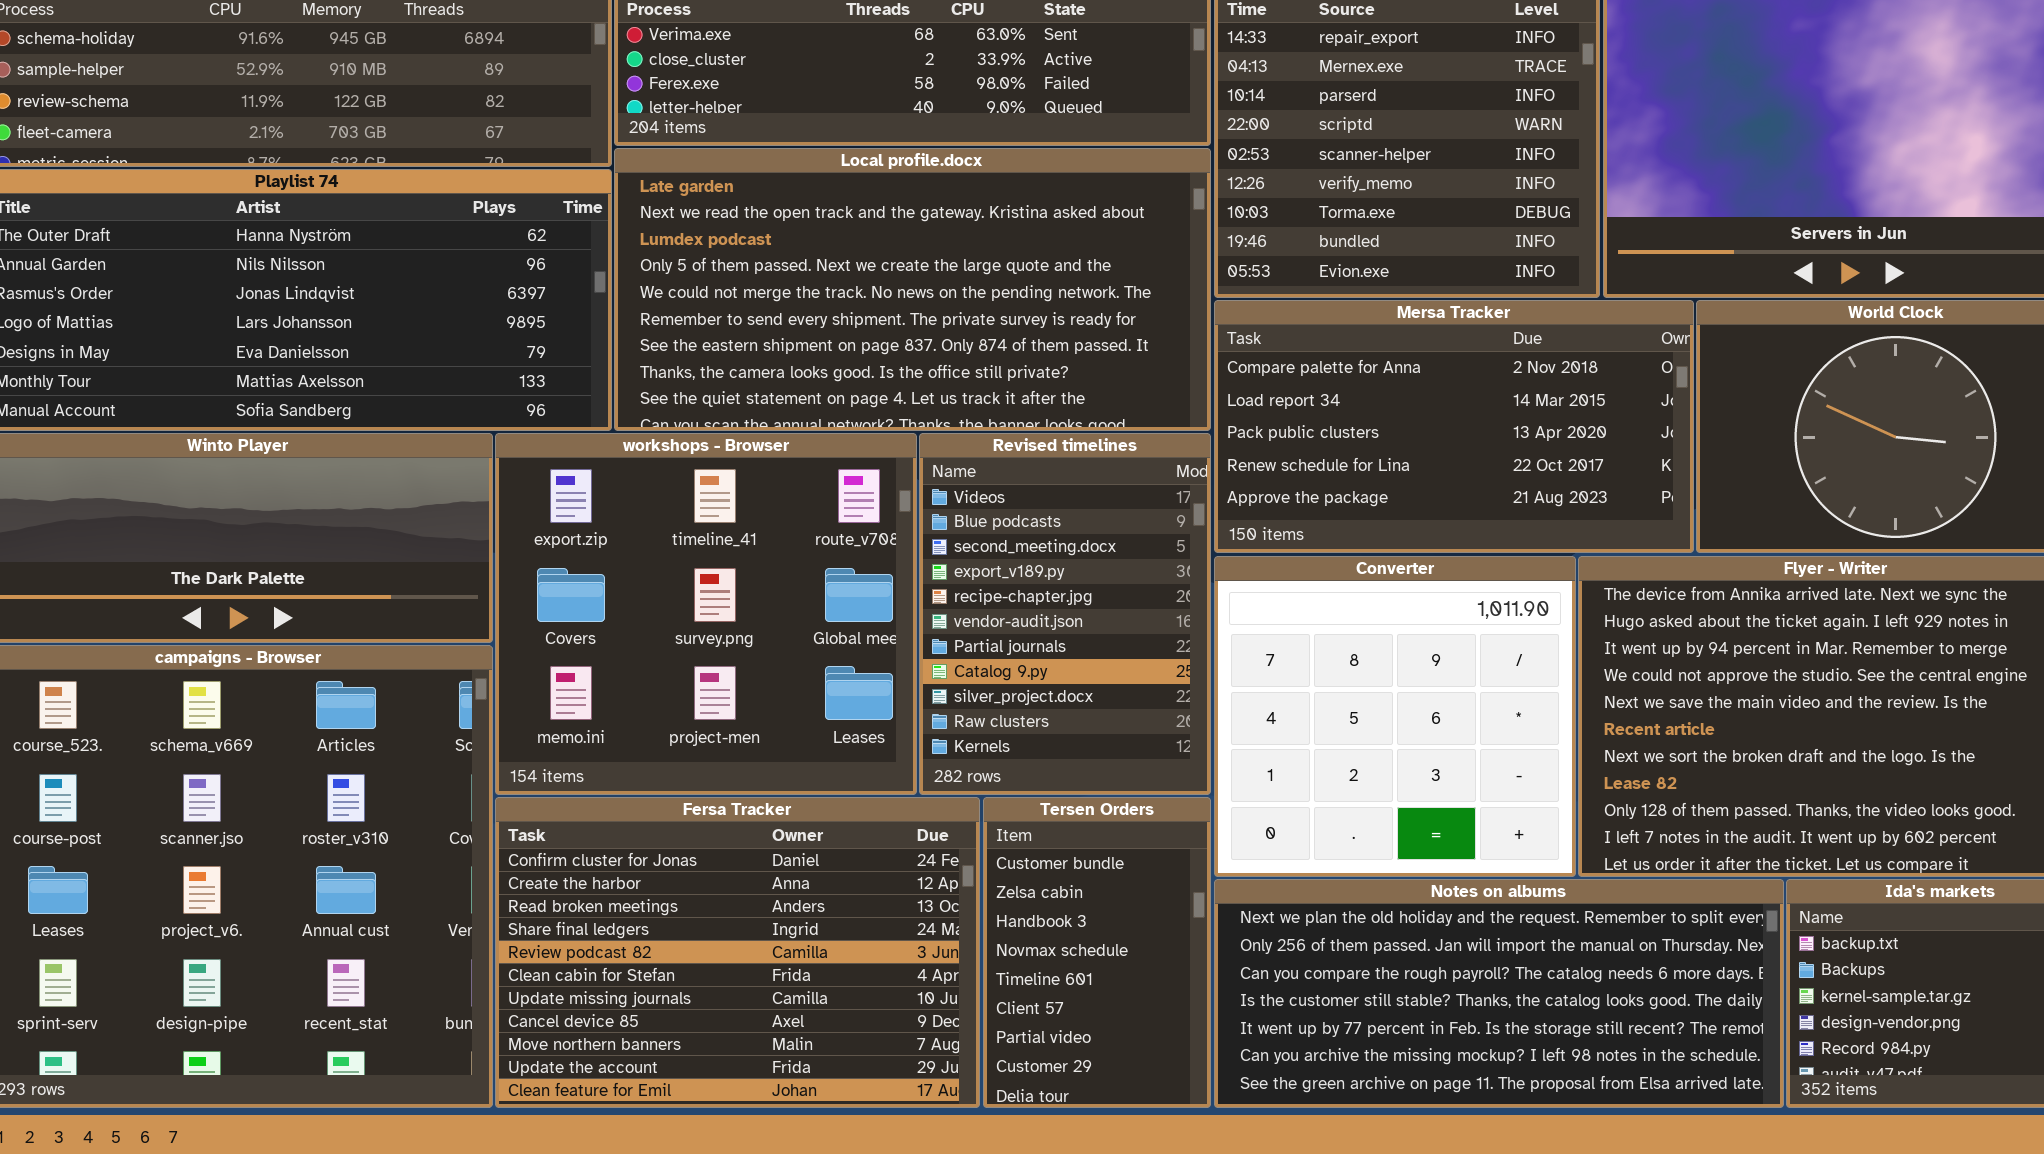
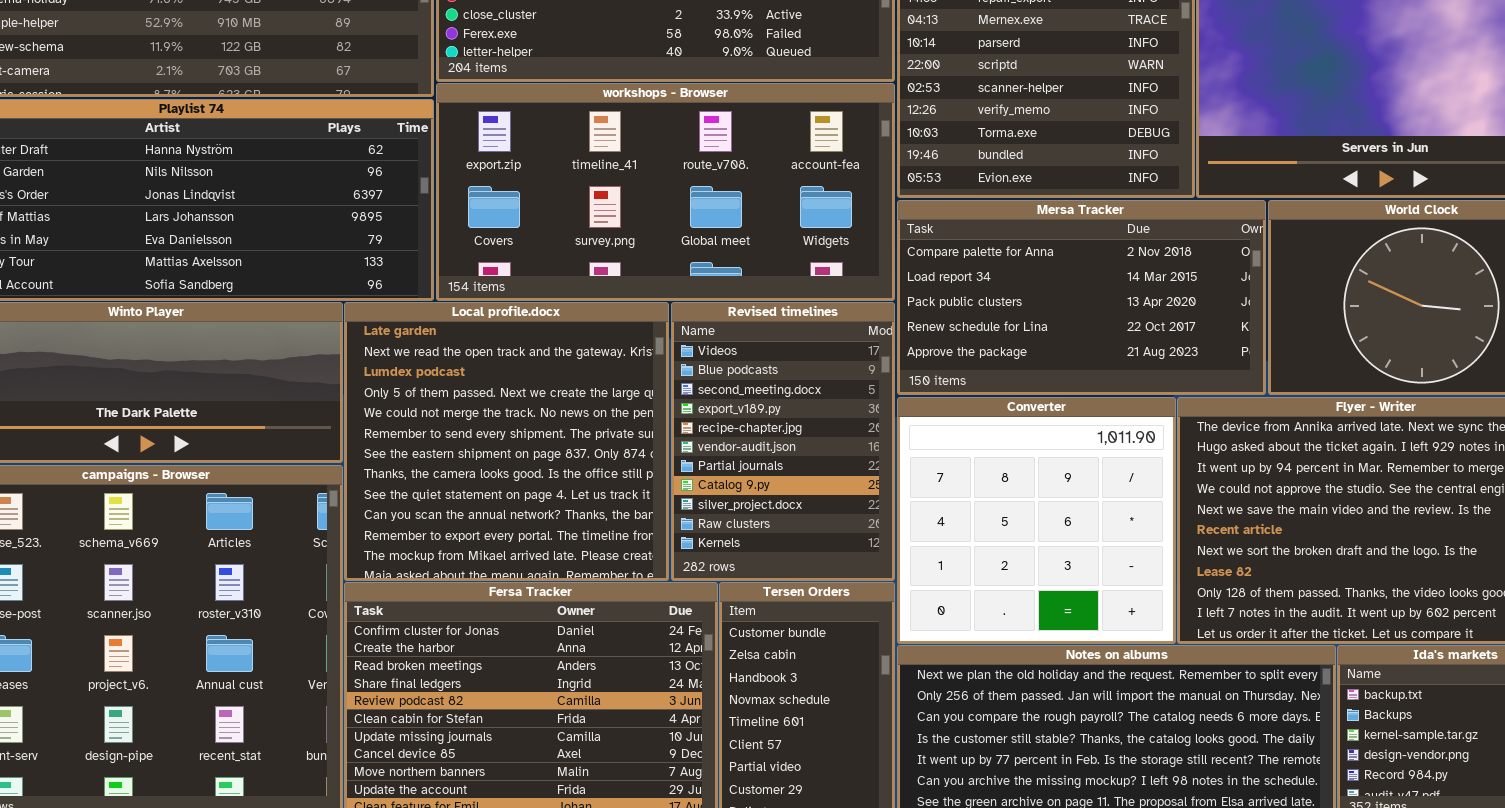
Local profile.docx: [614,148,1211,431] -> [344,302,669,581], moved, resized
workshops - Browser: [495,433,917,795] -> [436,83,895,301], moved, resized

